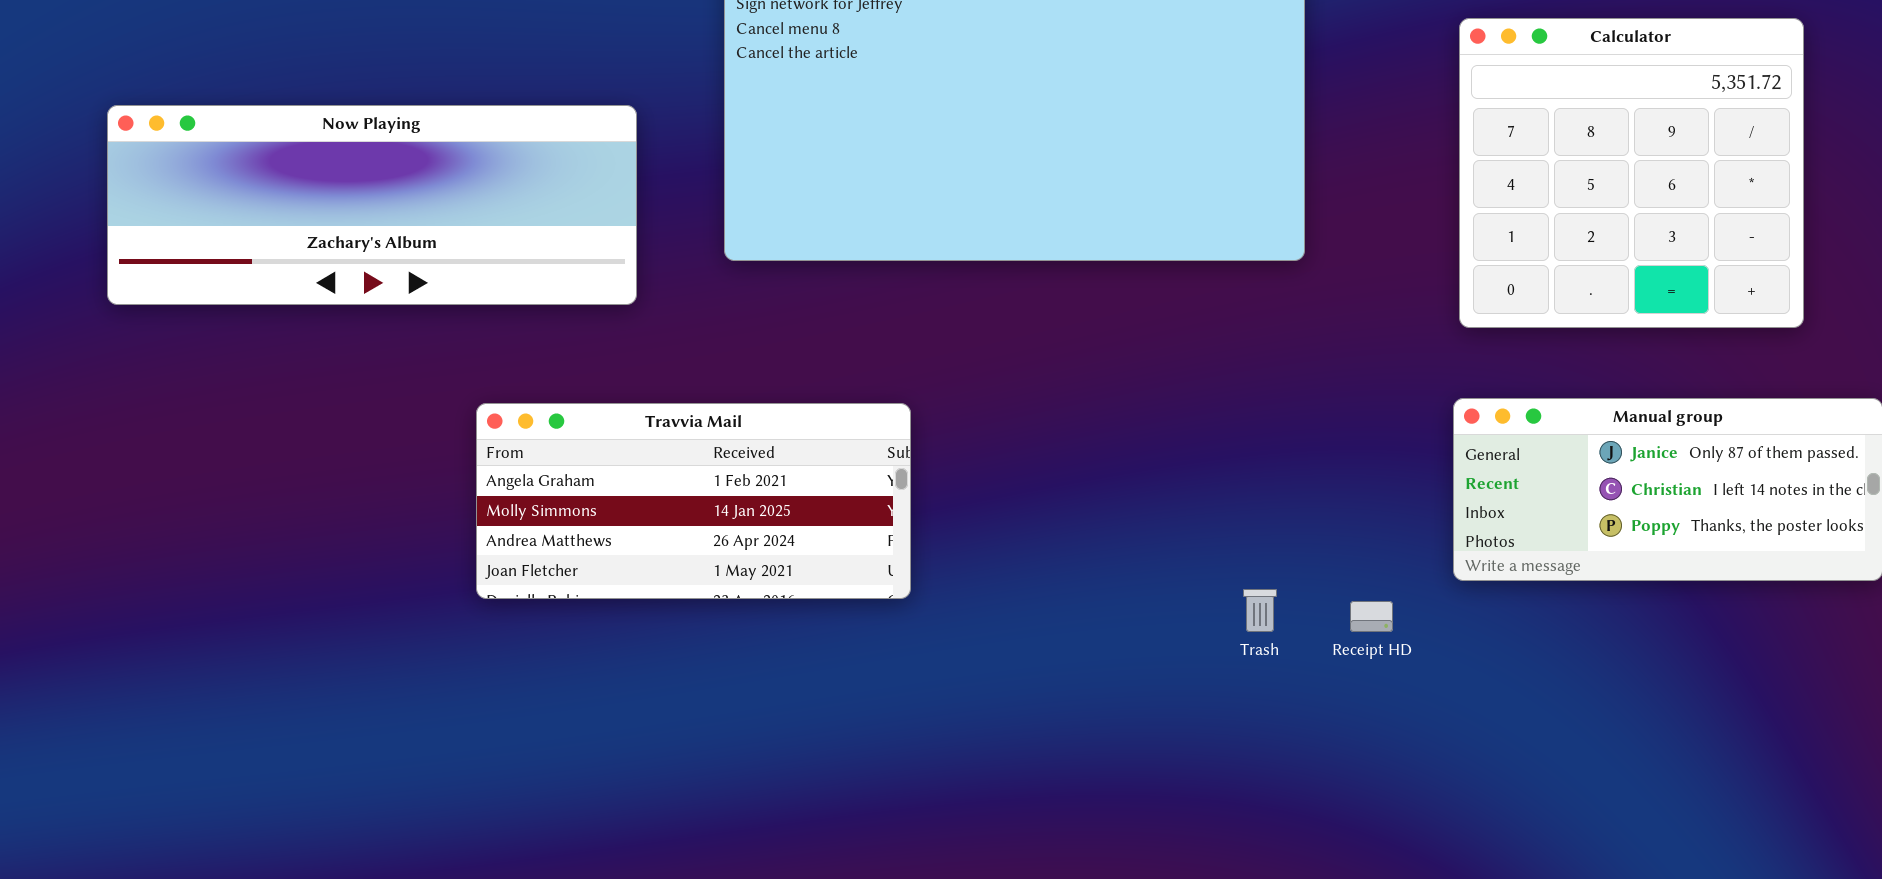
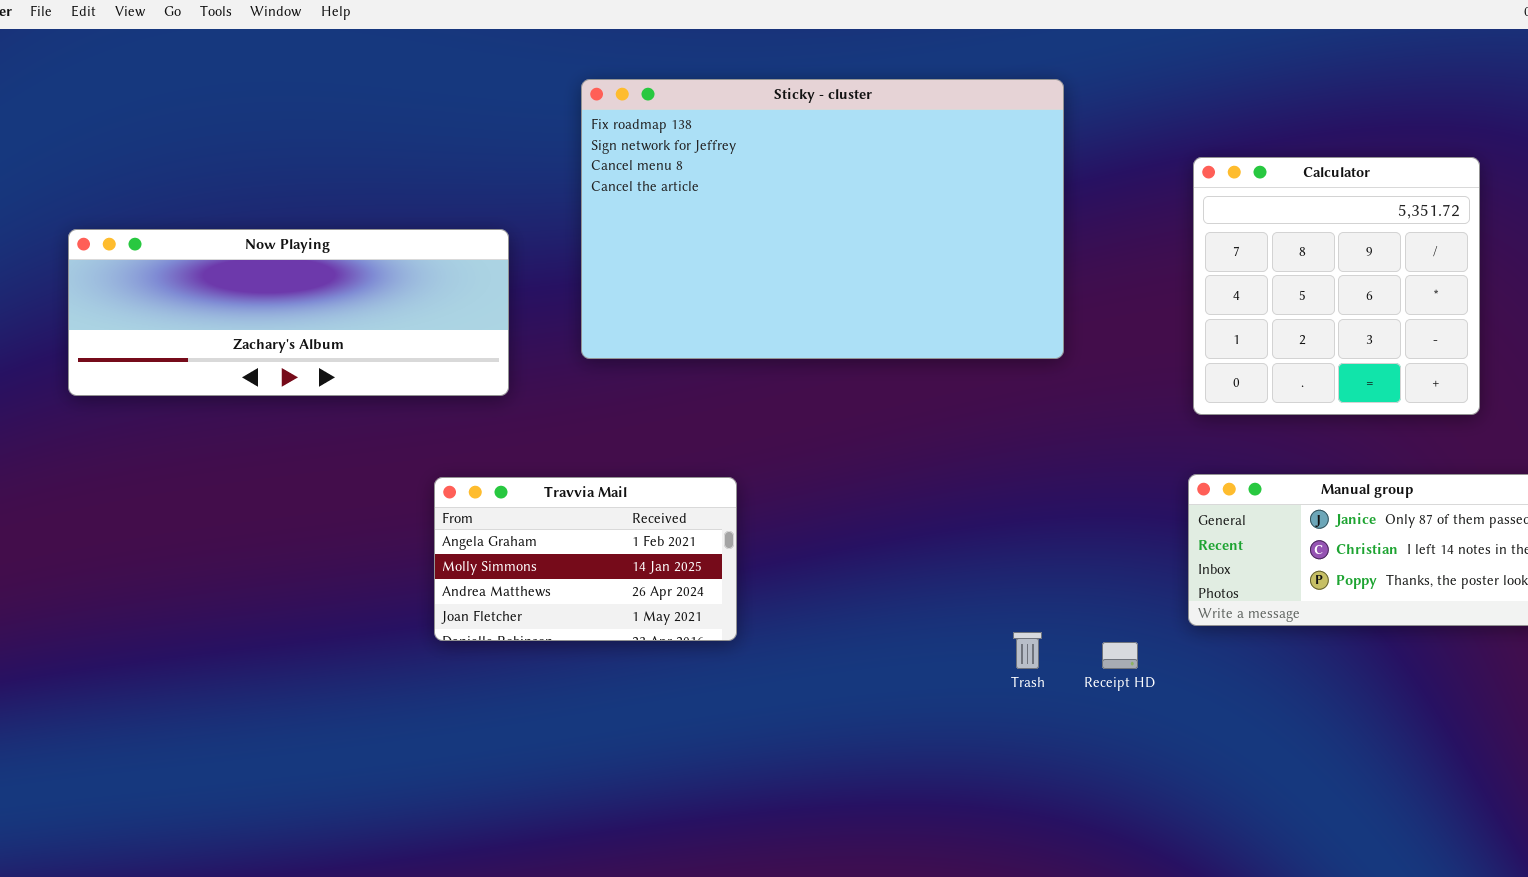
Travvia Mail: [476,403,911,599] -> [434,477,737,641], resized

